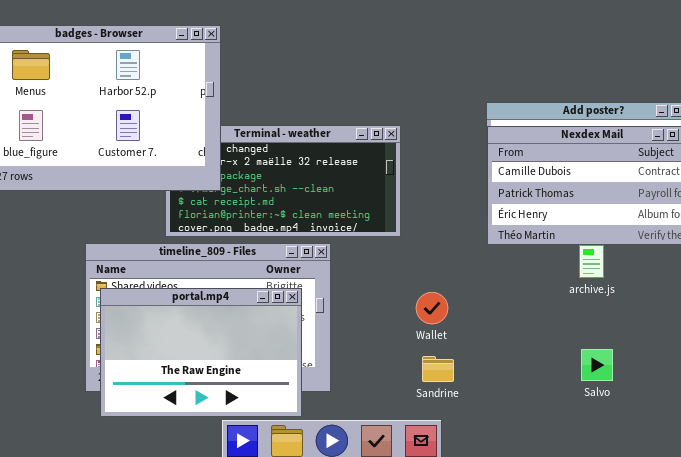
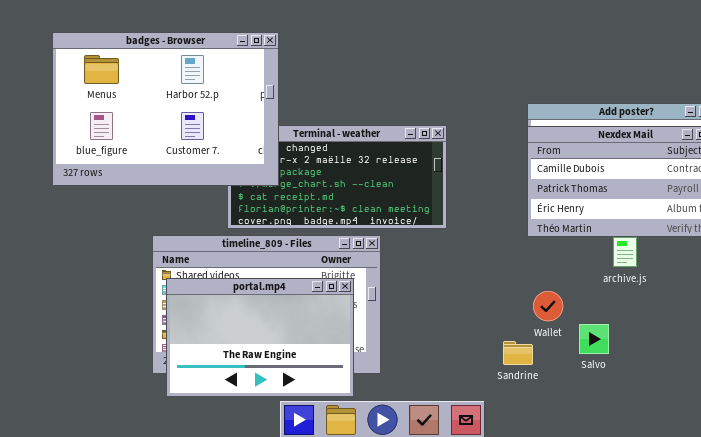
Wallet: [416,292,448,324] -> [533,291,563,321], moved
Salvo: [581,349,613,381] -> [579,324,609,354], moved
Sandrine: [422,356,454,382] -> [503,341,533,365], moved

